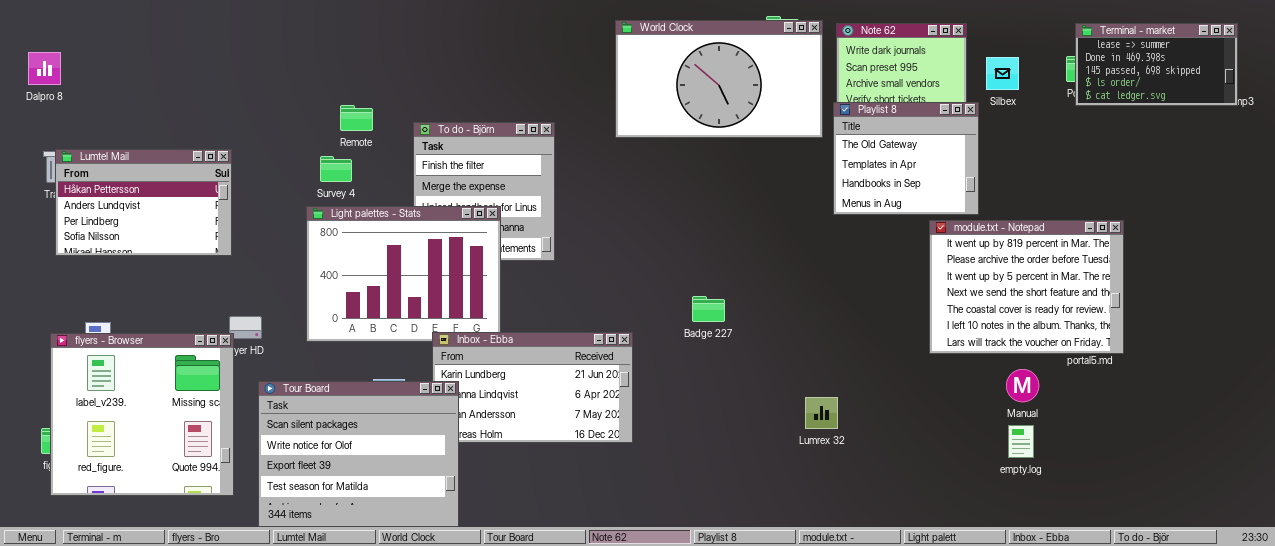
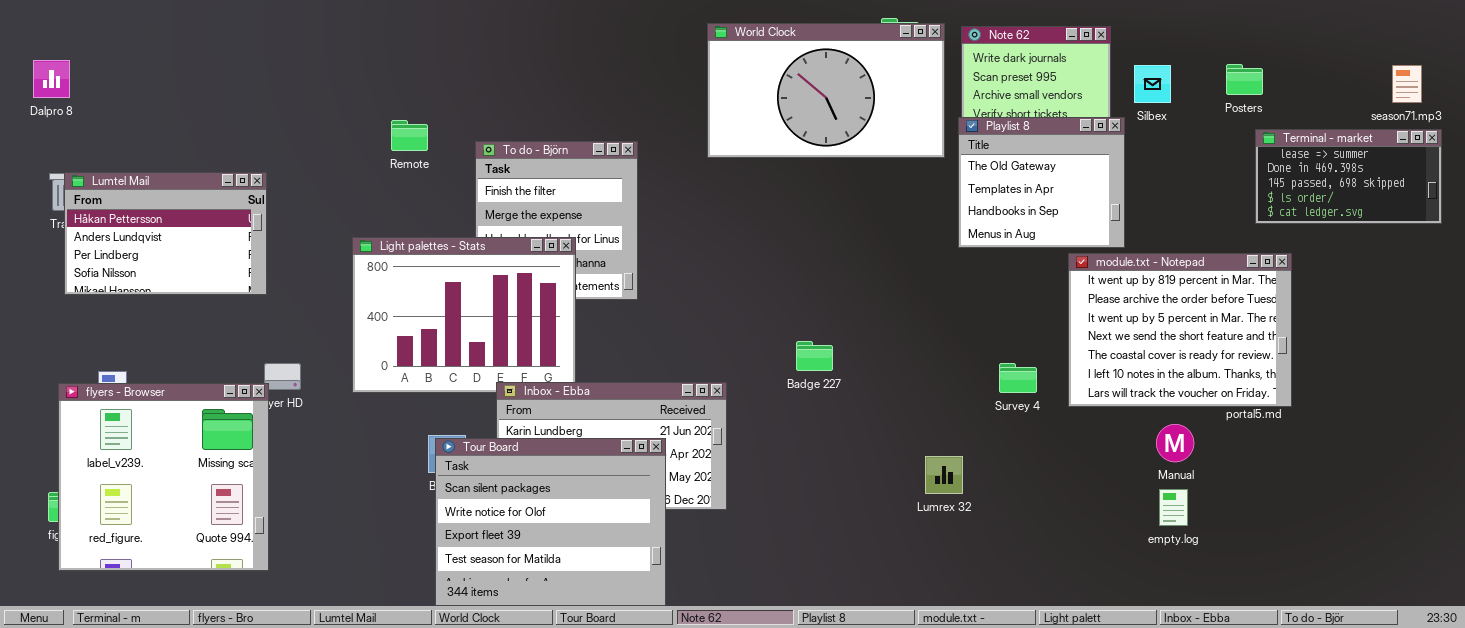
Terminal - market: [1075,23,1238,106] -> [1255,129,1442,224], moved
Survey 4: [320,156,352,182] -> [999,363,1037,393], moved
Tour Board: [258,381,459,527] -> [435,438,666,606], moved

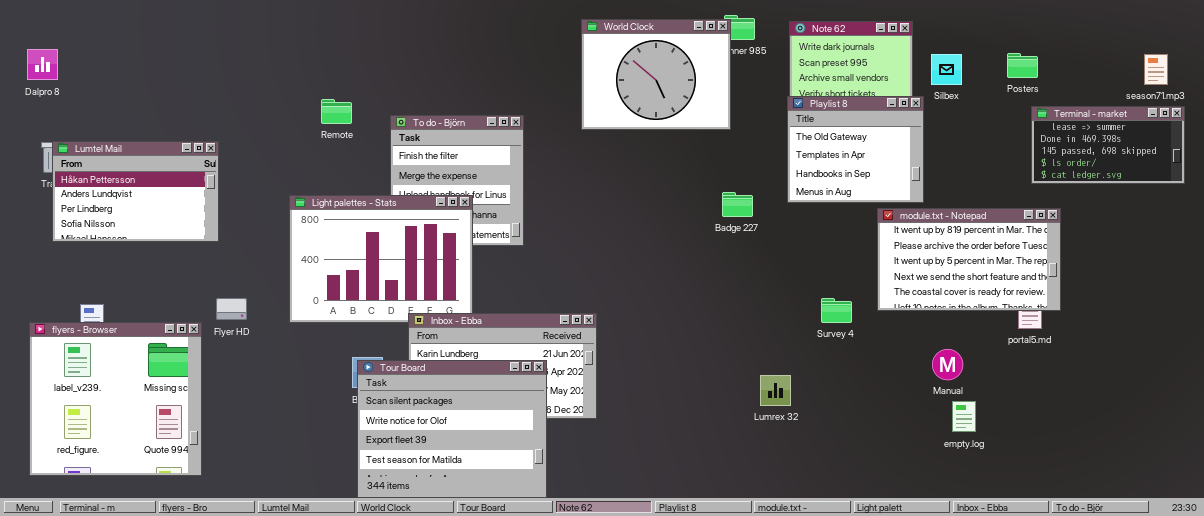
World Clock: [707,23,945,158] -> [581,19,731,130], resized
module.txt - Notepad: [1068,253,1292,407] -> [877,208,1061,311], resized
Badge 227: [796,341,833,371] -> [722,192,753,217], moved
flyers - Browser: [58,383,269,571] -> [29,322,202,476], moved
Manual: [1156,424,1194,462] -> [932,349,963,380], moved

